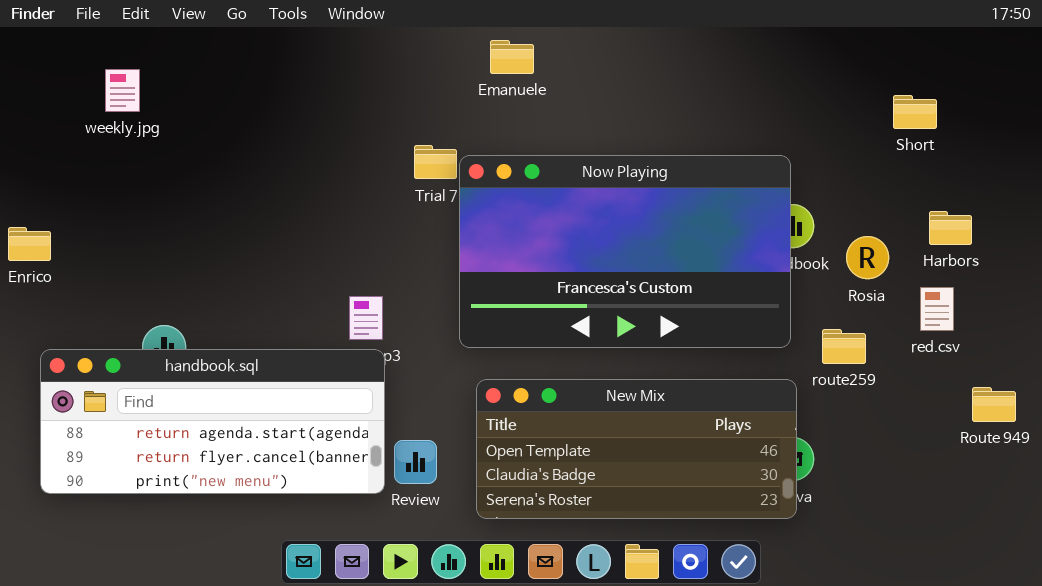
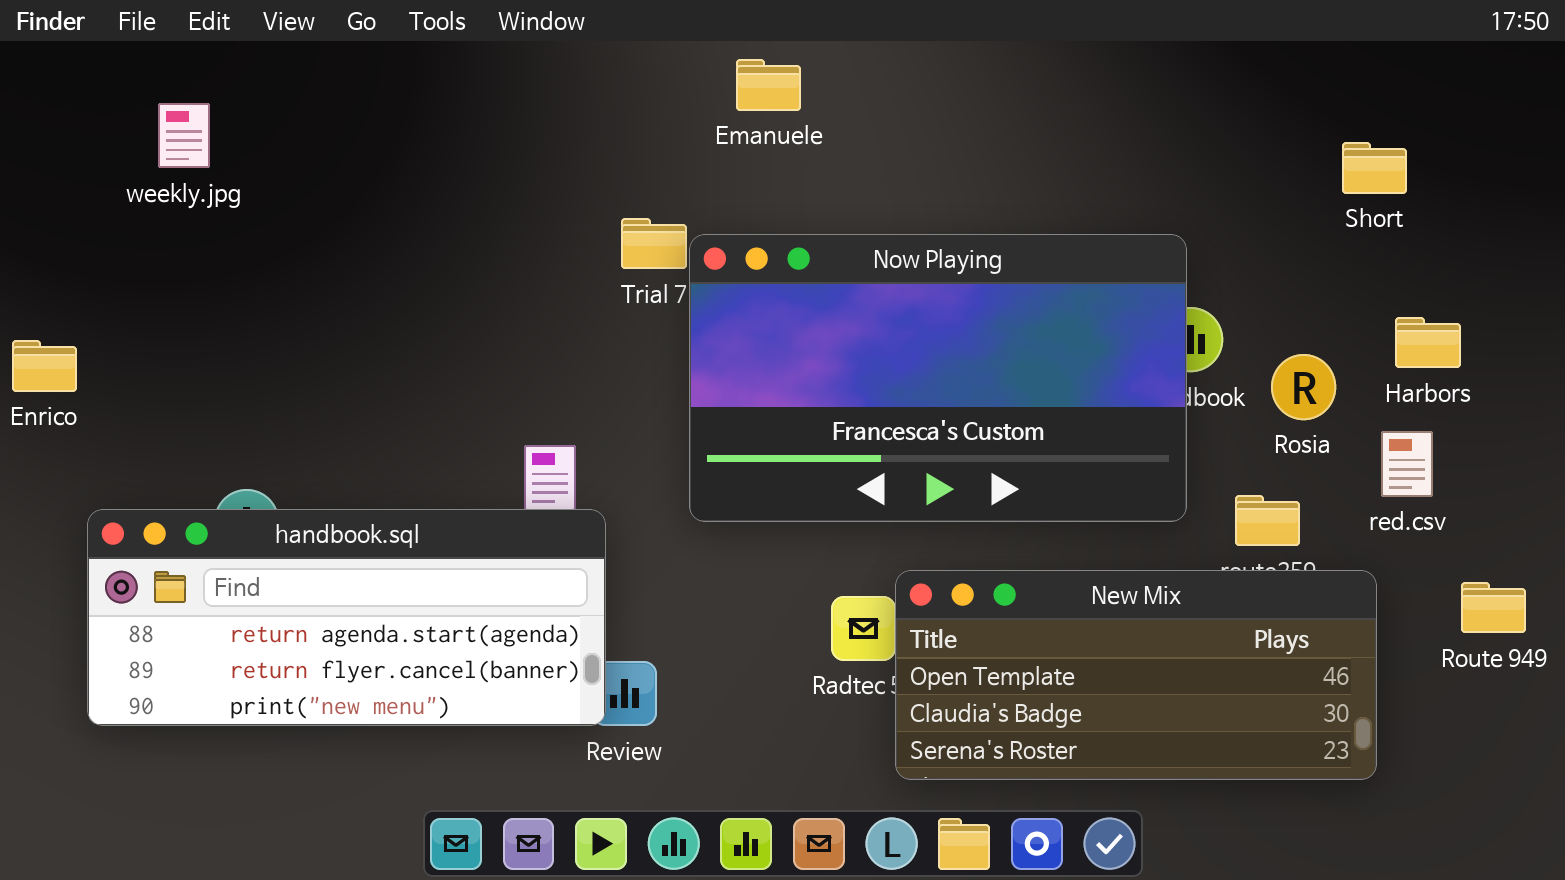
handbook.sql: [40,349,385,494] -> [87,509,606,726], moved
New Mix: [476,379,797,519] -> [895,570,1377,780], moved

